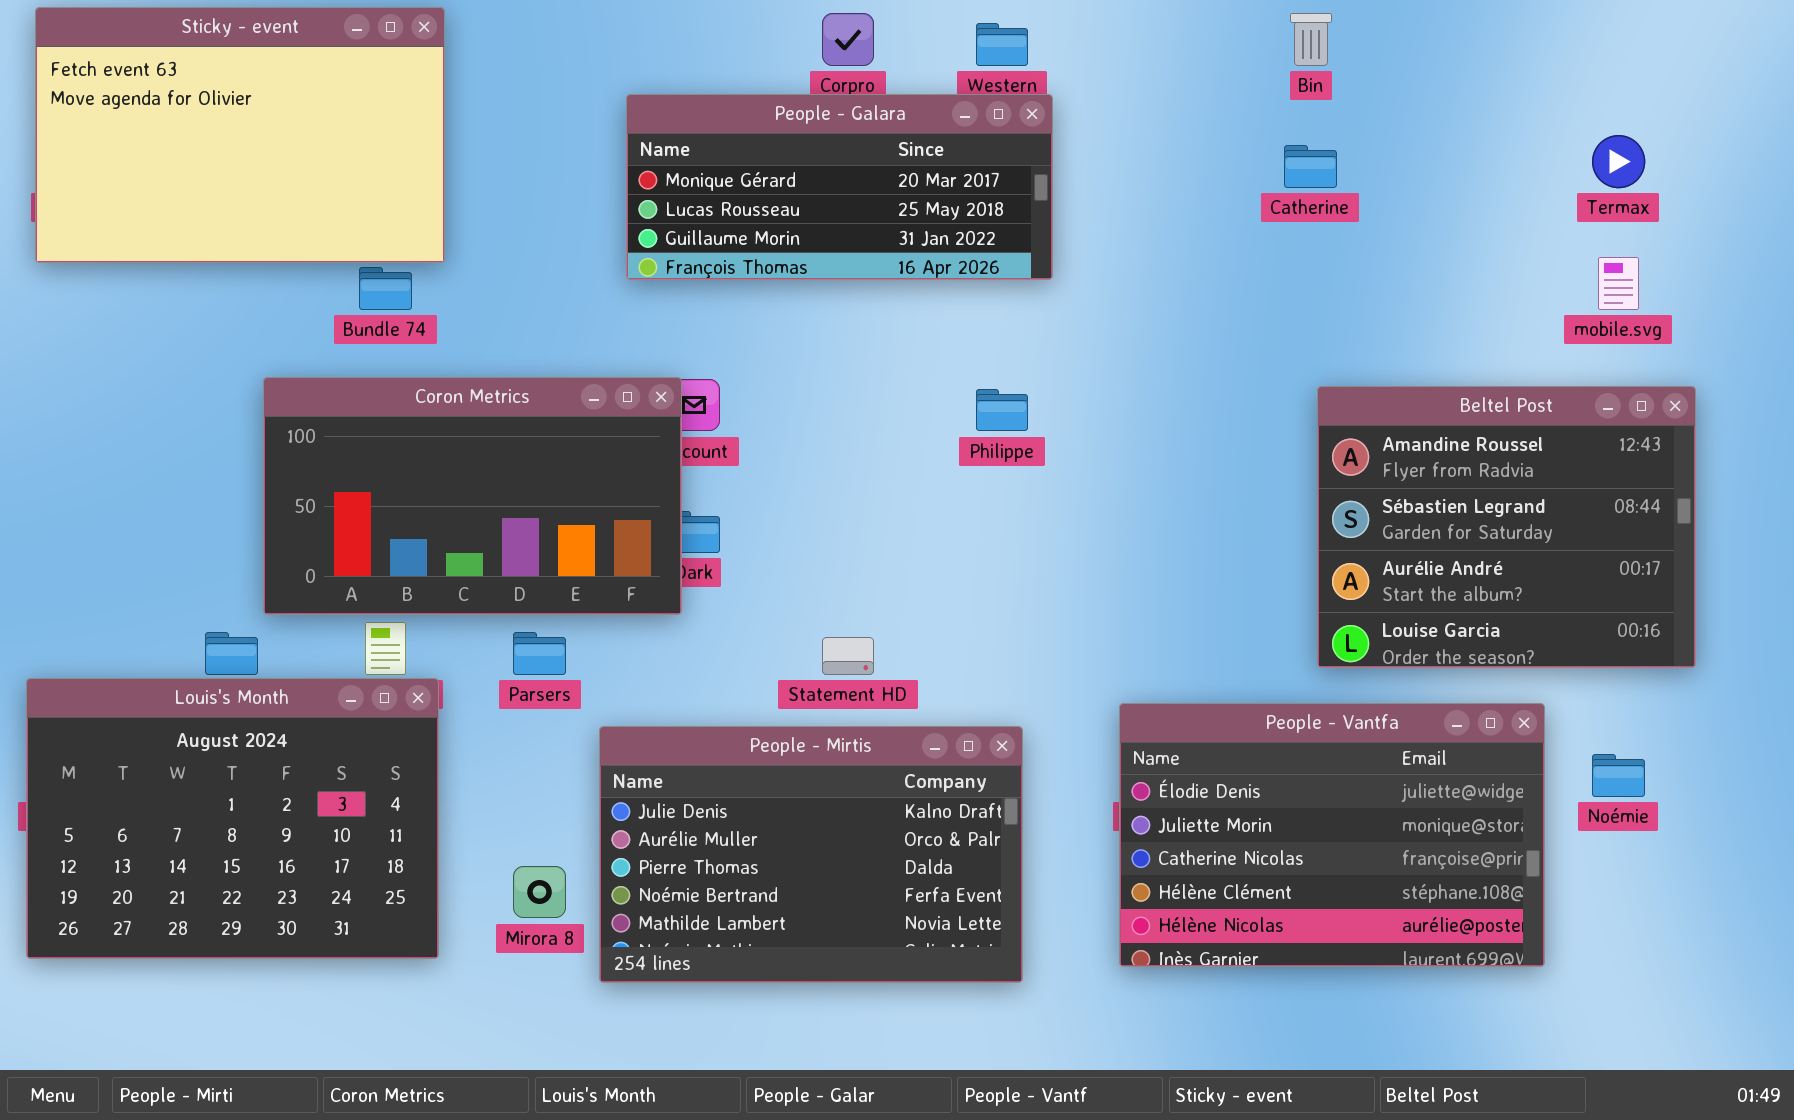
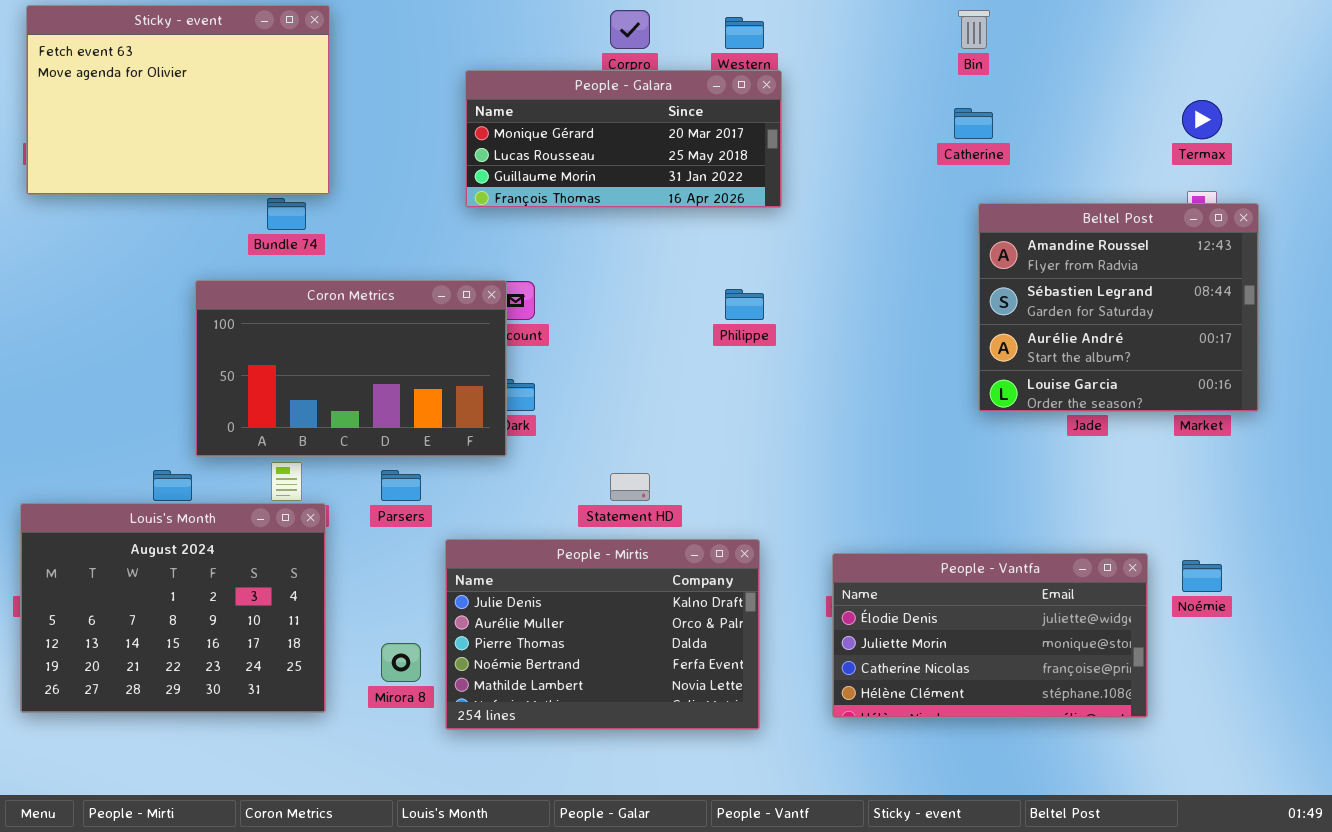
Beltel Post: [1317,386,1696,668] -> [978,203,1259,412], moved
People - Vantfa: [1119,703,1545,967] -> [832,553,1148,718], resized

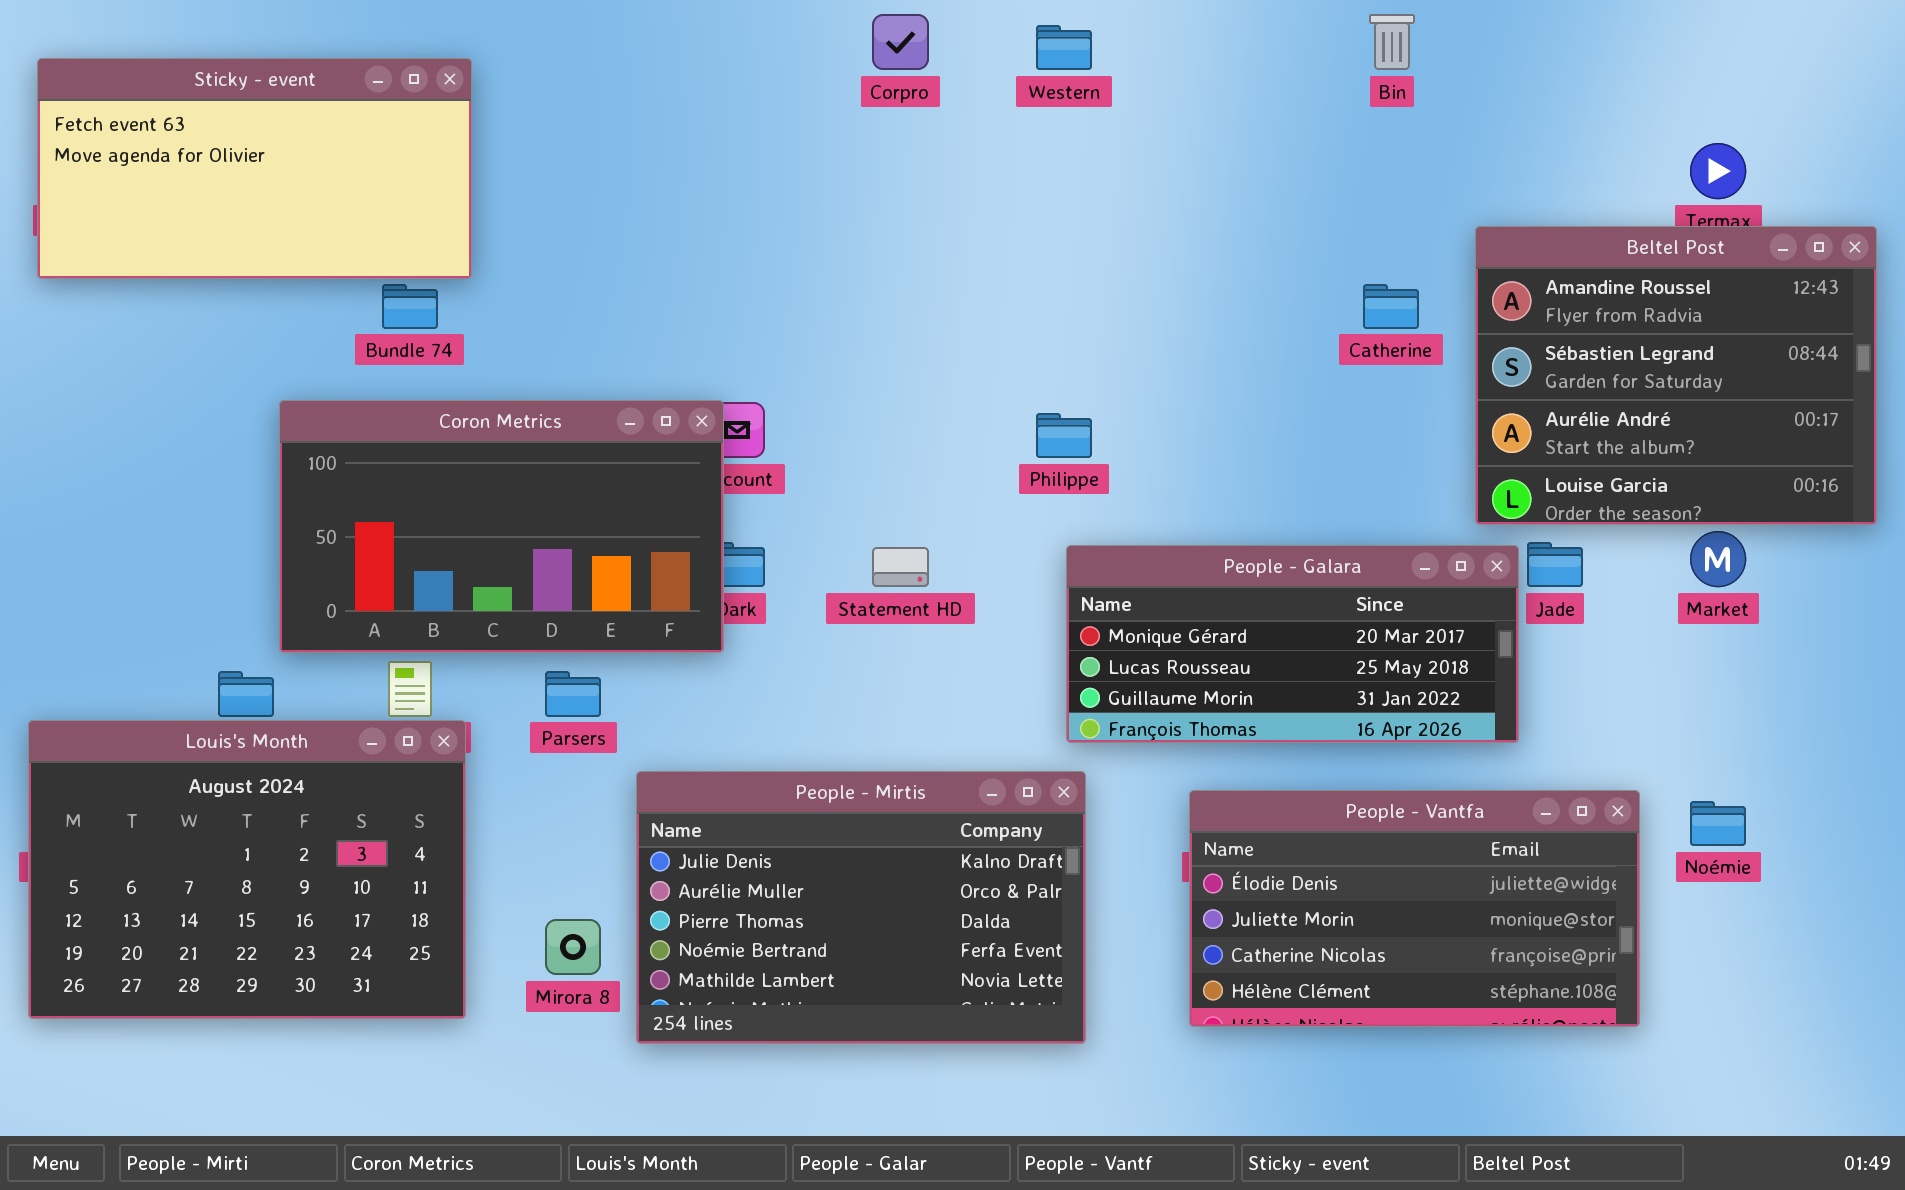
Sticky - event: [26,5,330,195] -> [37,58,472,279], resized
People - Galara: [465,70,782,208] -> [1066,545,1519,743], moved
Catherine: [954,108,993,139] -> [1363,284,1419,329], moved
Beltel Post: [978,203,1259,412] -> [1475,226,1877,525], moved
Statement HD: [610,473,650,501] -> [872,547,929,587], moved

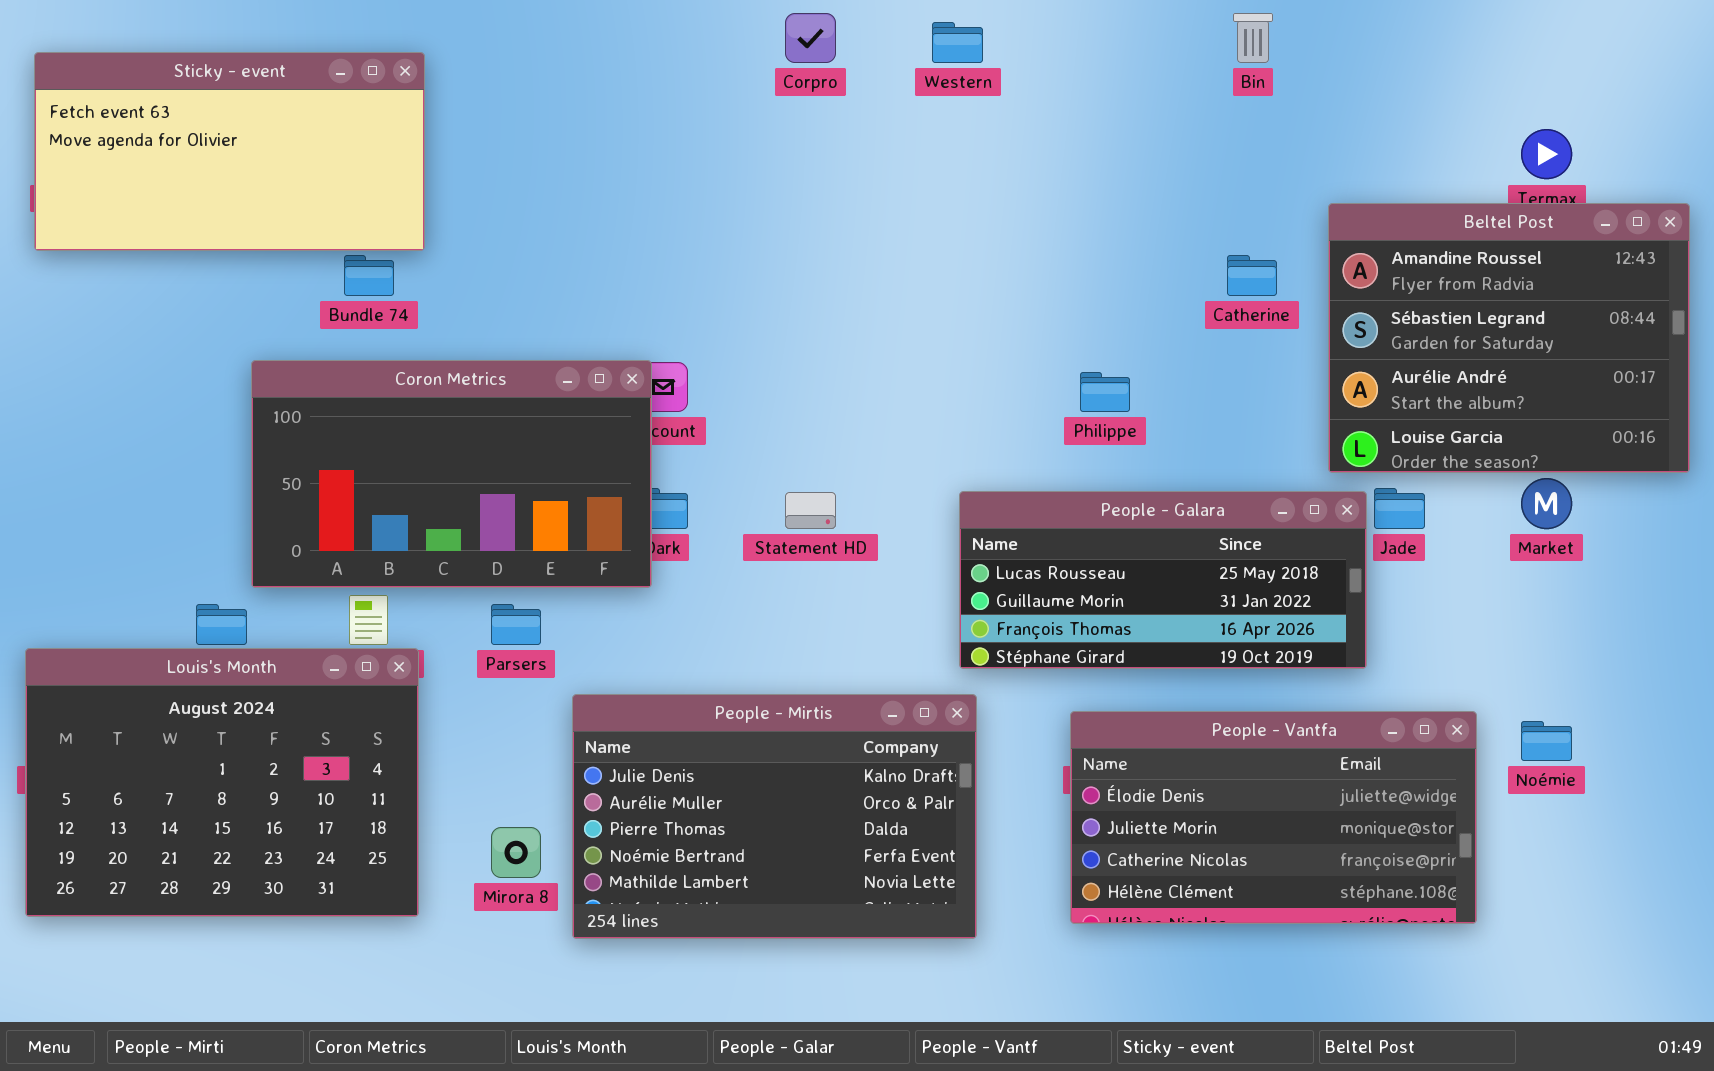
Philippe: [1036,413,1092,458] -> [1080,372,1130,412], moved
People - Galara: [1066,545,1519,743] -> [959,491,1367,669], scrolled down 1 row

